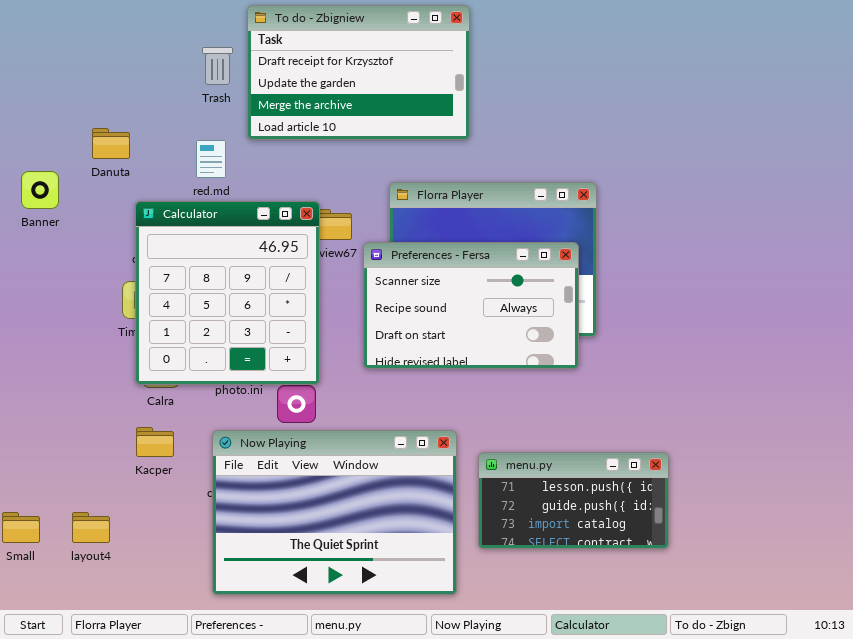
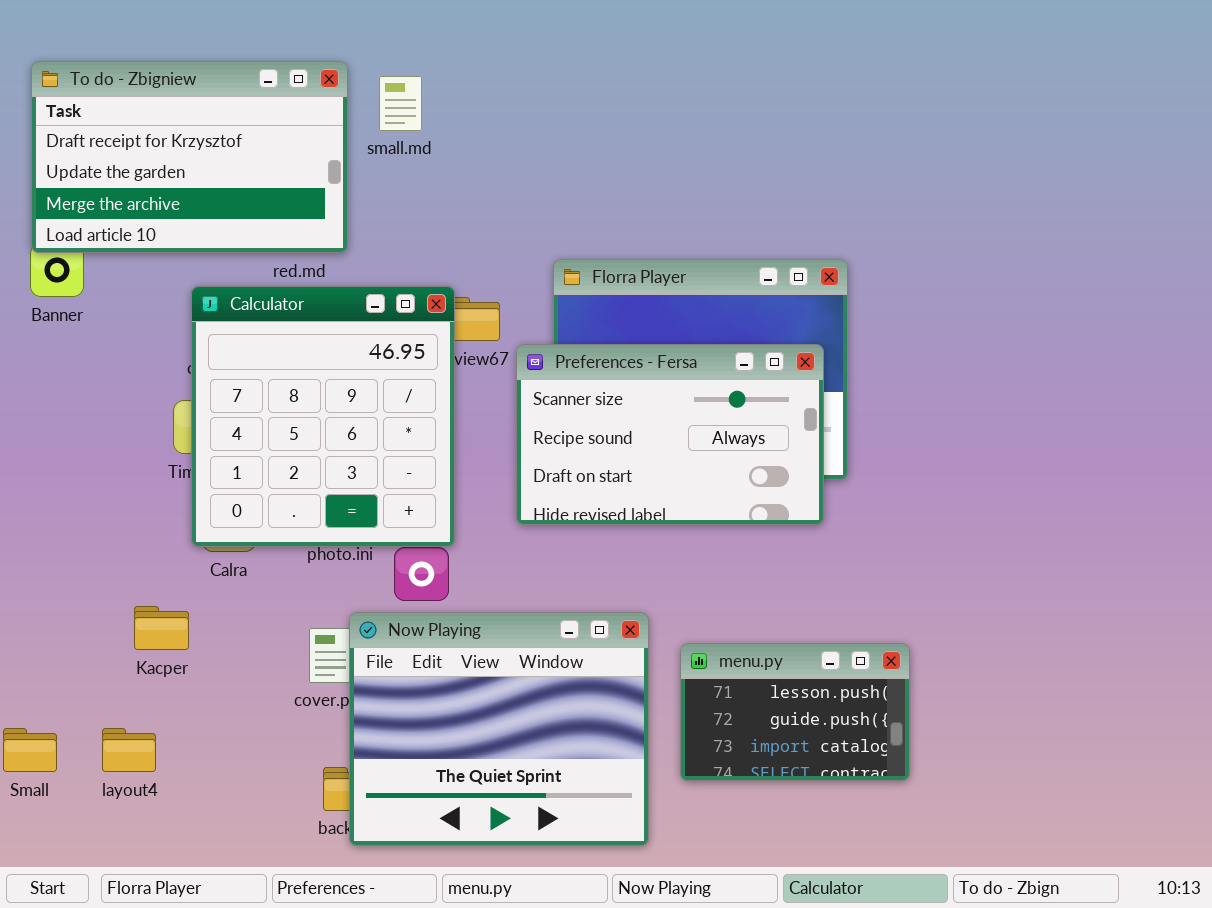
To do - Zbigniew: [247,5,470,140] -> [31,61,348,253], moved
Kacper: [136,427,174,457] -> [134,606,189,650], moved
Now Playing: [212,430,457,595] -> [349,612,649,846], resized
menu.py: [478,452,669,549] -> [680,643,910,781], resized

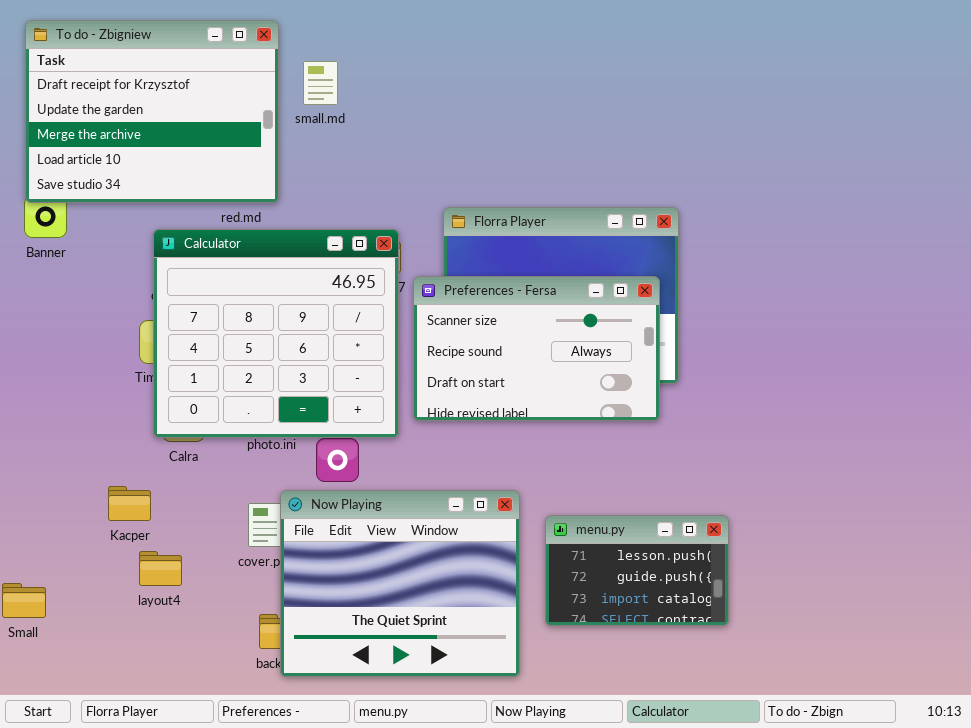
To do - Zbigniew: [31,61,348,253] -> [25,20,279,203], resized
Calculator: [191,286,455,547] -> [153,229,399,438], resized
layout4: [102,728,156,772] -> [139,551,182,586], moved

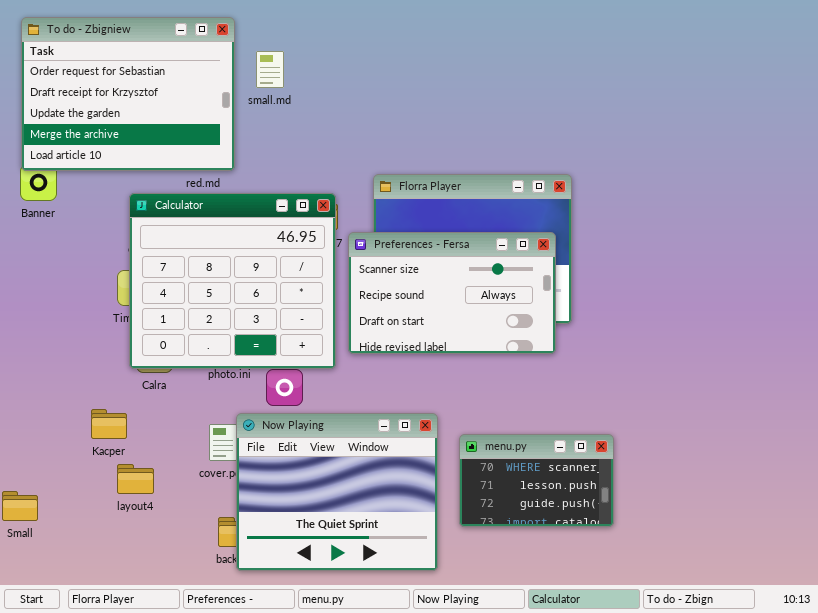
To do - Zbigniew: [25,20,279,203] -> [21,17,235,171], scrolled up 1 row
menu.py: [545,515,729,626] -> [459,434,614,527], scrolled up 1 row

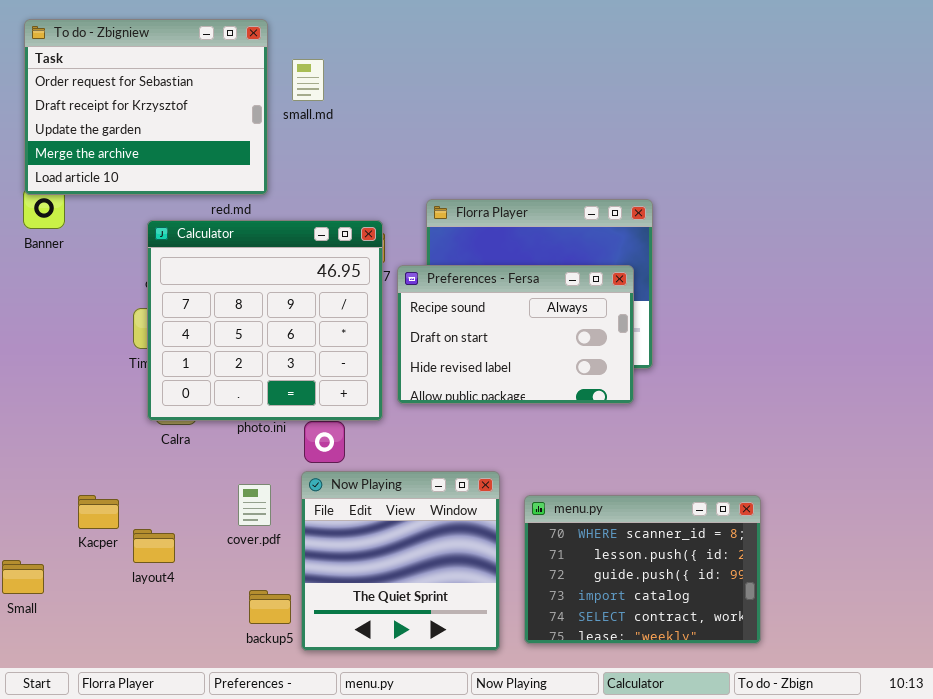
Preferences - Fersa: [348,232,556,354] -> [397,265,634,404], scrolled down 1 row
Kacper: [91,409,127,439] -> [78,495,119,529], moved
Now Playing: [236,413,438,571] -> [301,471,500,651], resized
menu.py: [459,434,614,527] -> [524,495,761,644], resized

